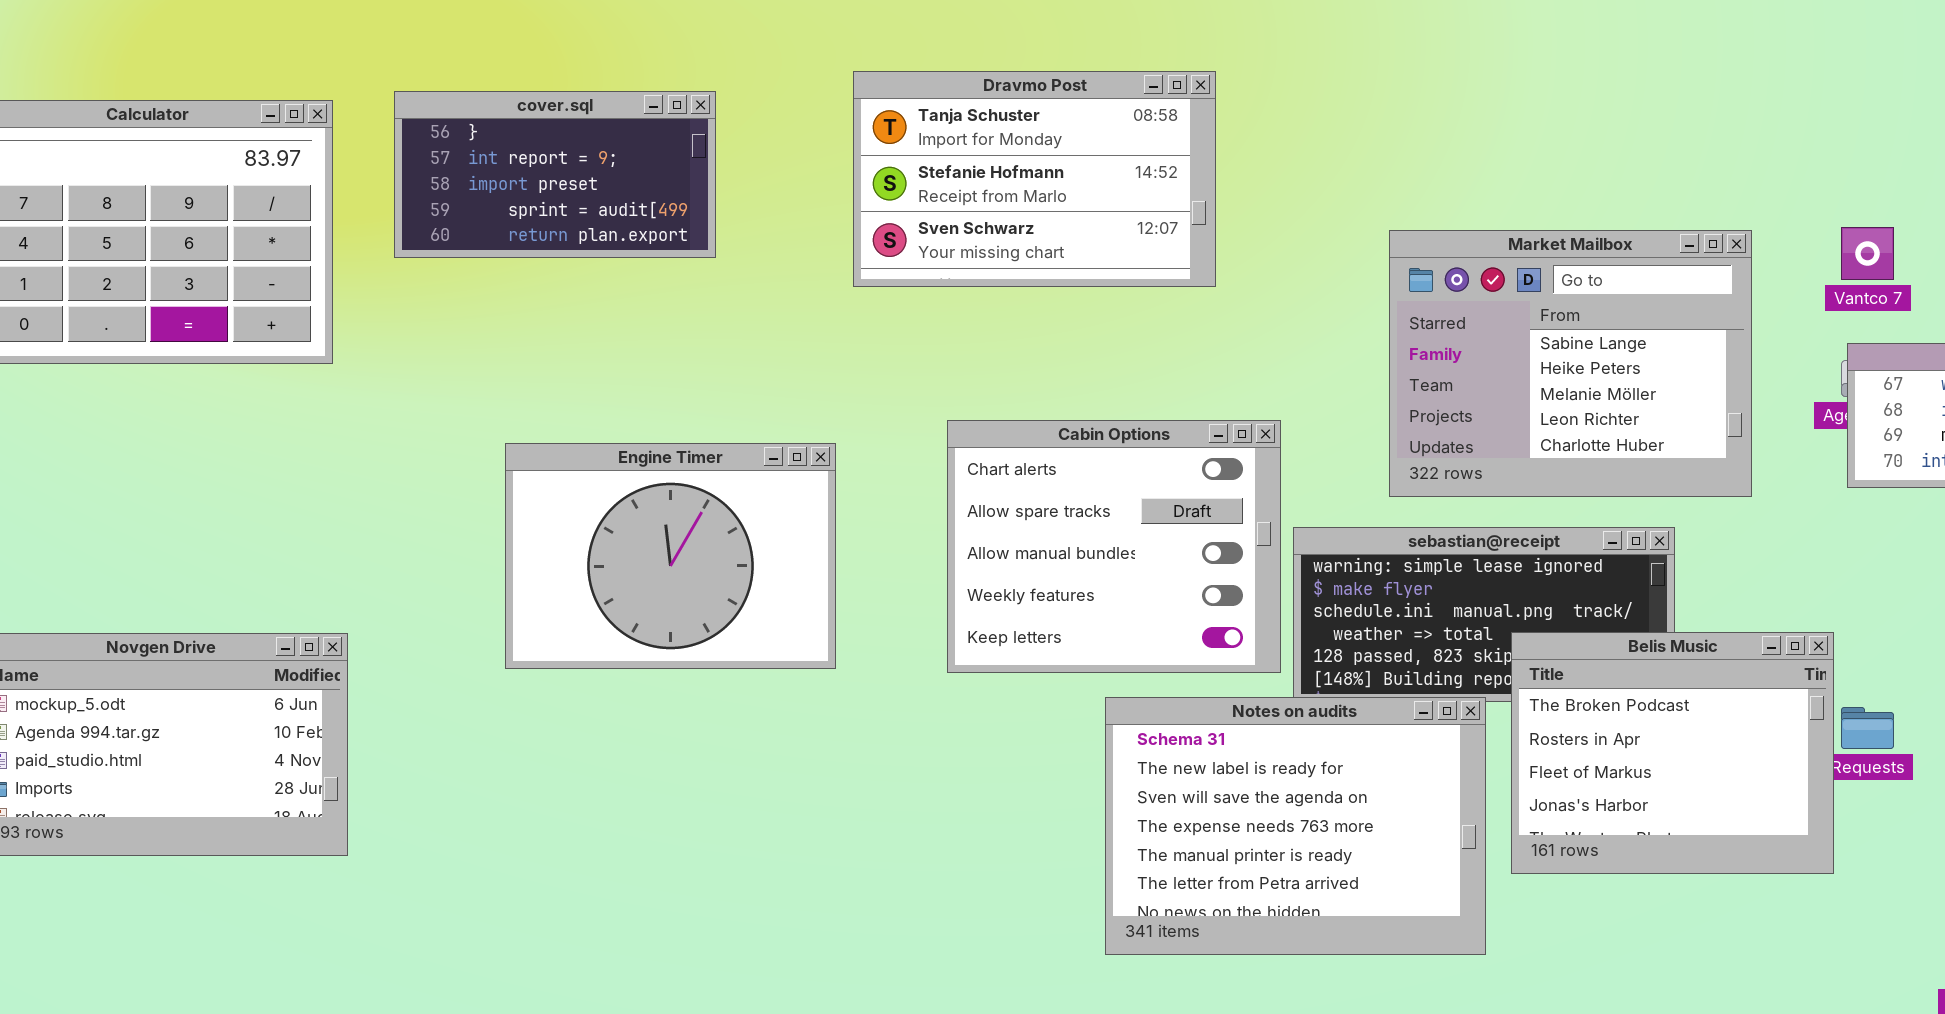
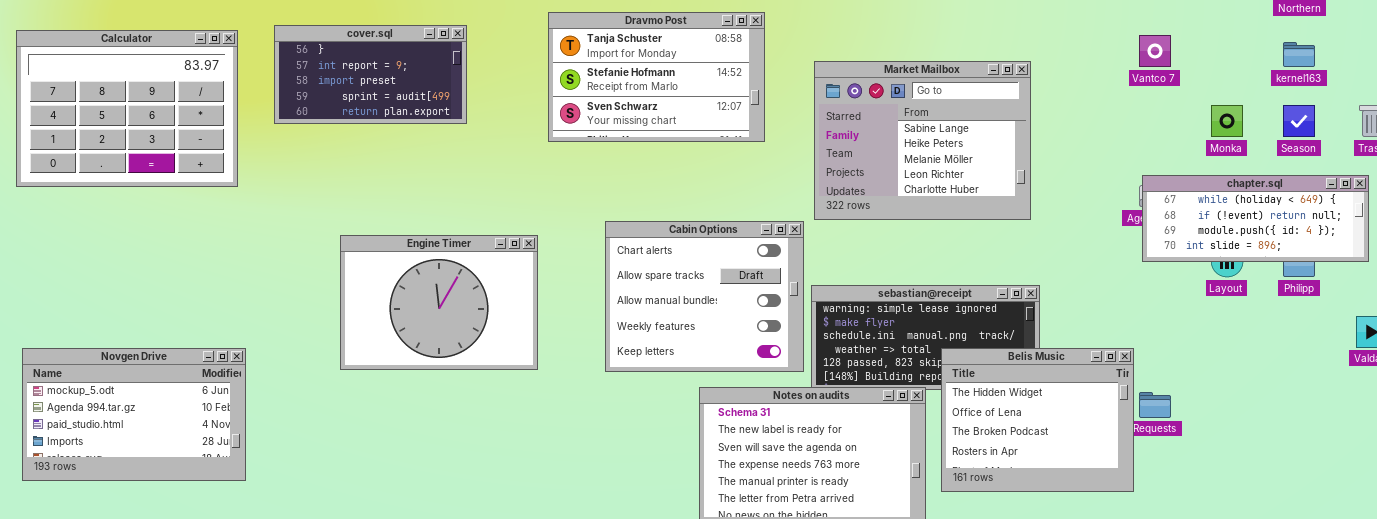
Vantco 7: [1841,227,1894,280] -> [1139,35,1171,67], moved
Market Mailbox: [1389,230,1752,497] -> [814,61,1031,220], moved
Belis Music: [1511,632,1834,874] -> [941,348,1134,492], scrolled up 2 rows

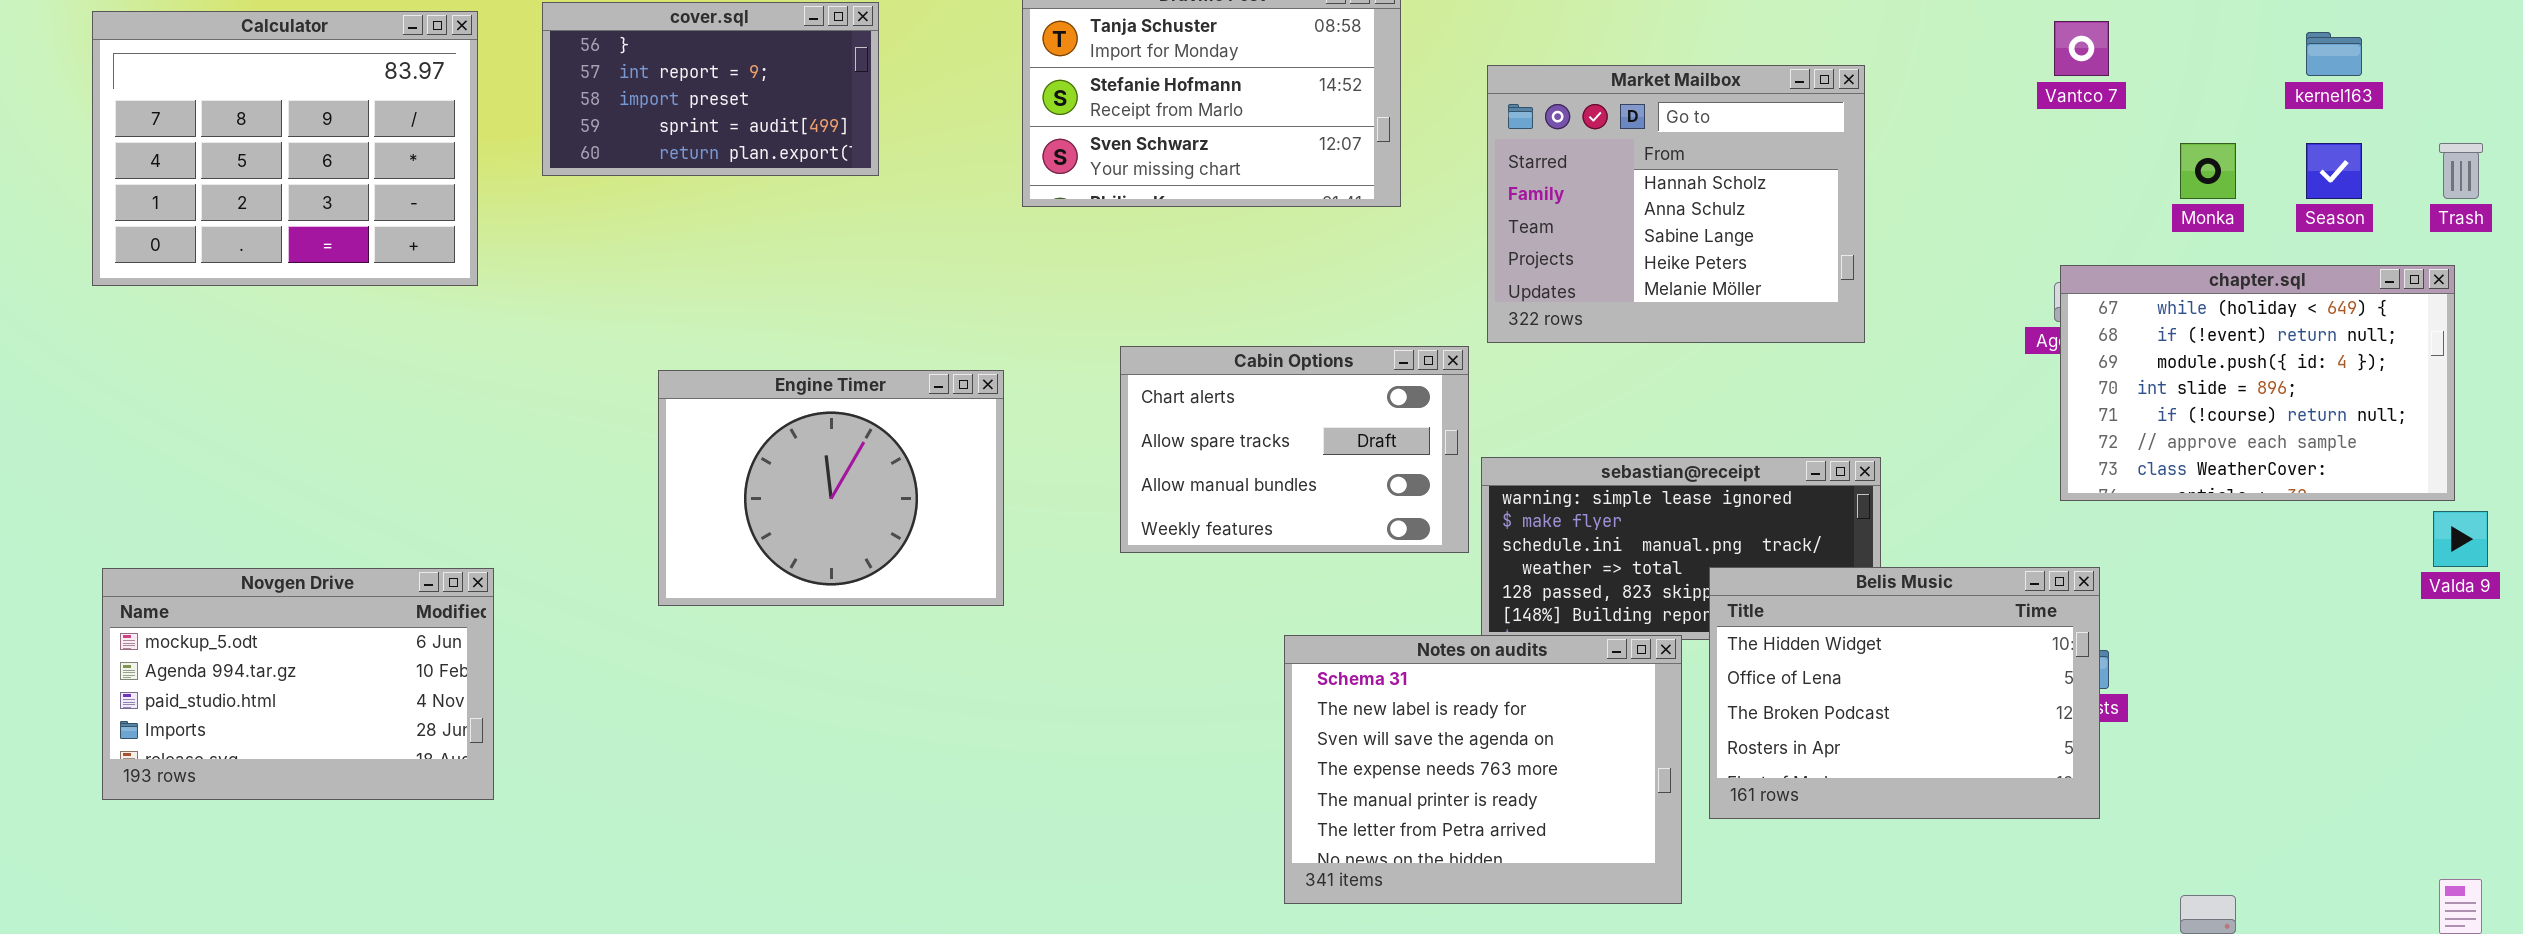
Market Mailbox: [814,61,1031,220] -> [1487,65,1865,343], scrolled up 2 rows
chapter.sql: [1142,175,1369,262] -> [2060,265,2455,501], resized
Cabin Options: [605,221,804,372] -> [1120,346,1469,553], resized
Belis Music: [941,348,1134,492] -> [1709,567,2100,819], resized

